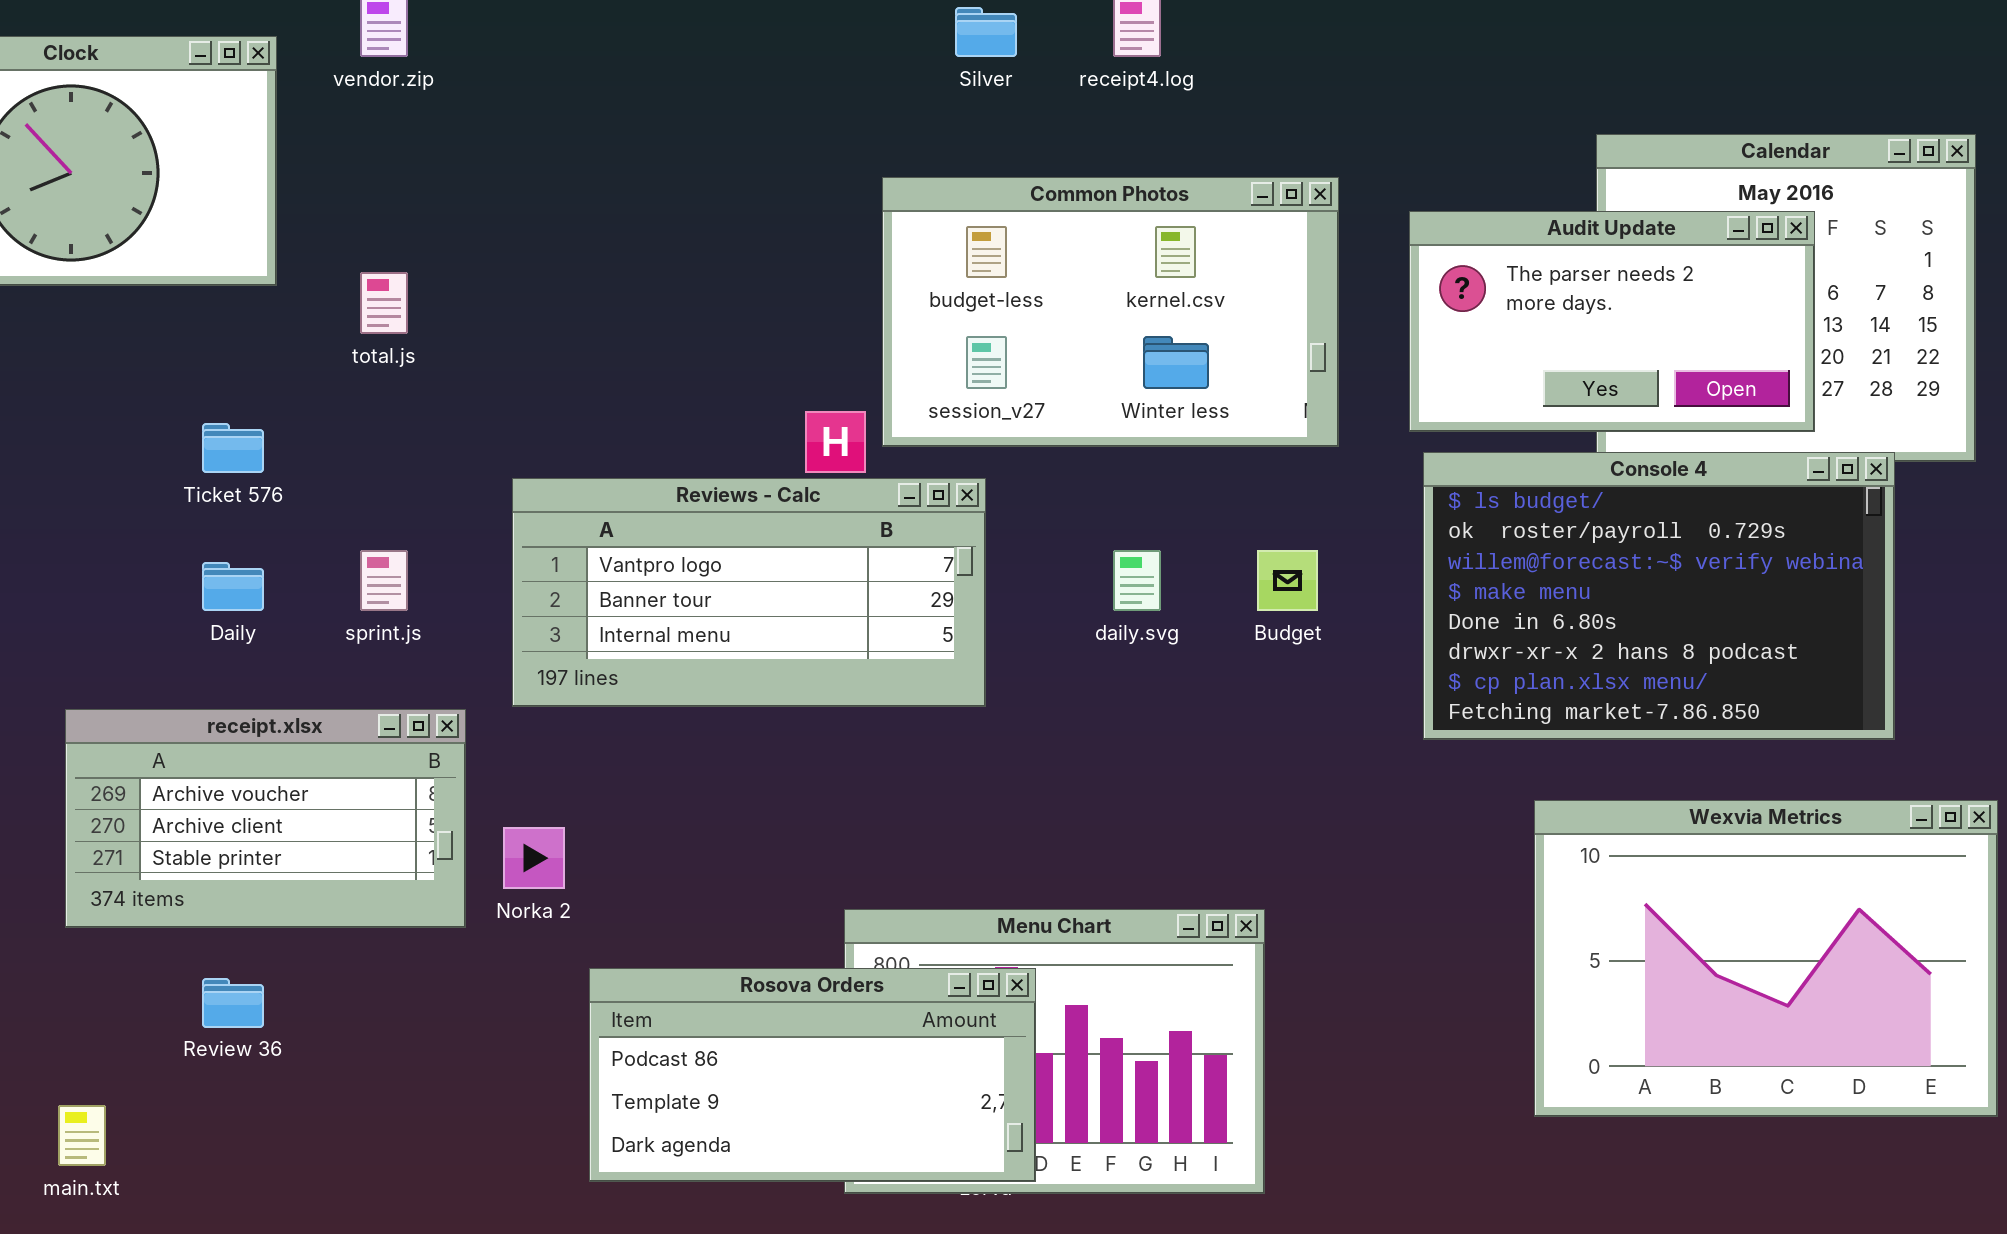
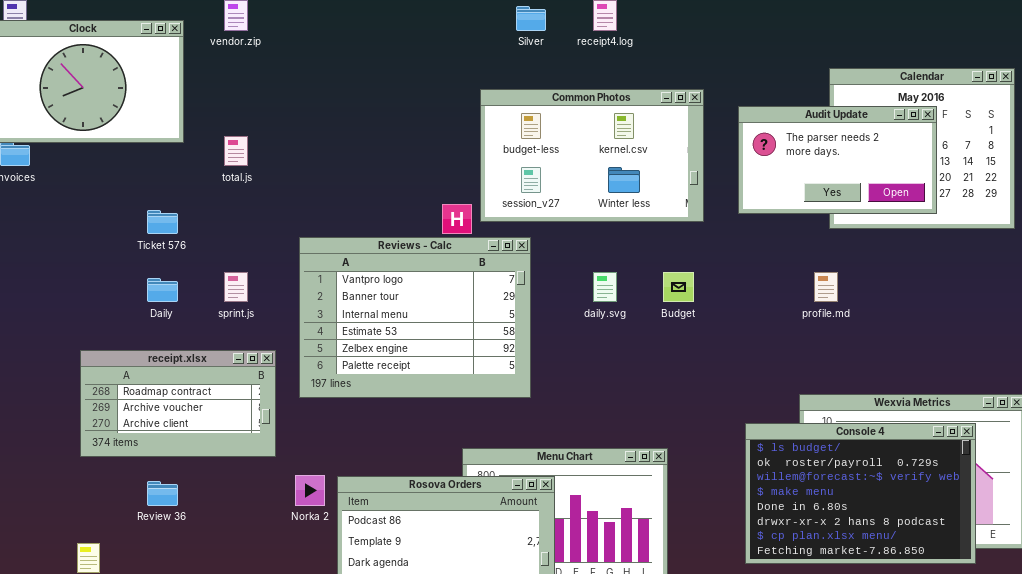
Console 4: [1423,452,1895,740] -> [745,423,976,564], moved
Reviews - Calc: [512,478,986,707] -> [299,237,531,398], resized
receipt.xlsx: [65,709,466,928] -> [80,350,276,457], scrolled up 1 row
Norka 2: [503,827,565,889] -> [295,475,325,506], moved

